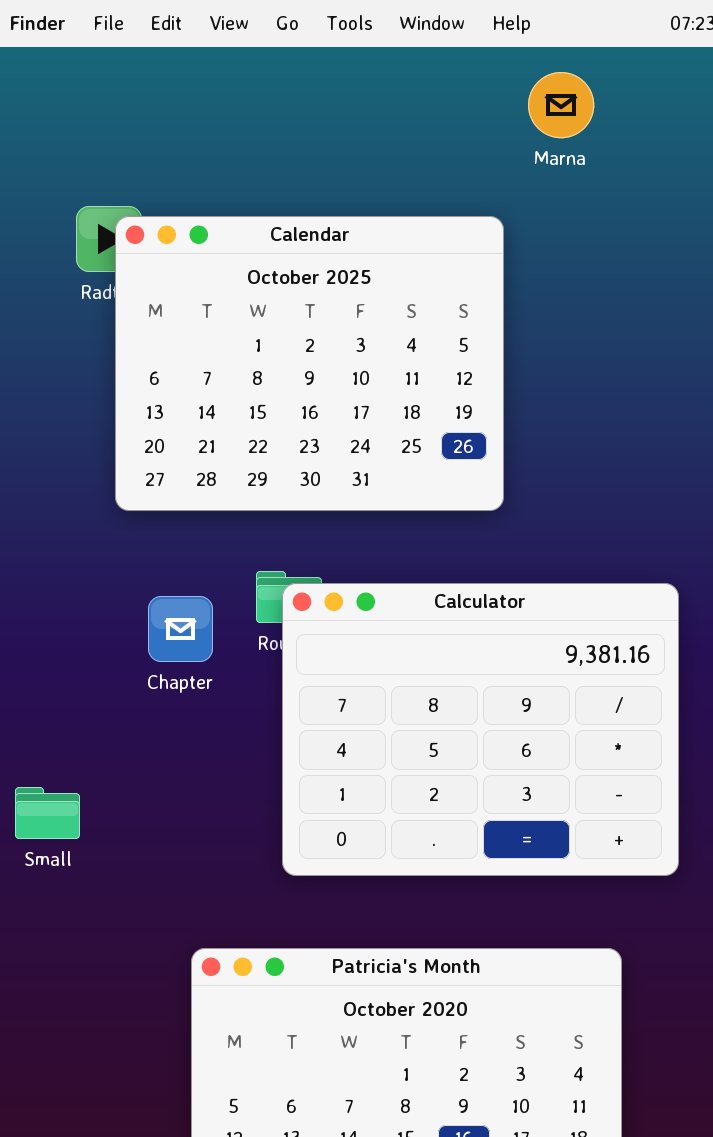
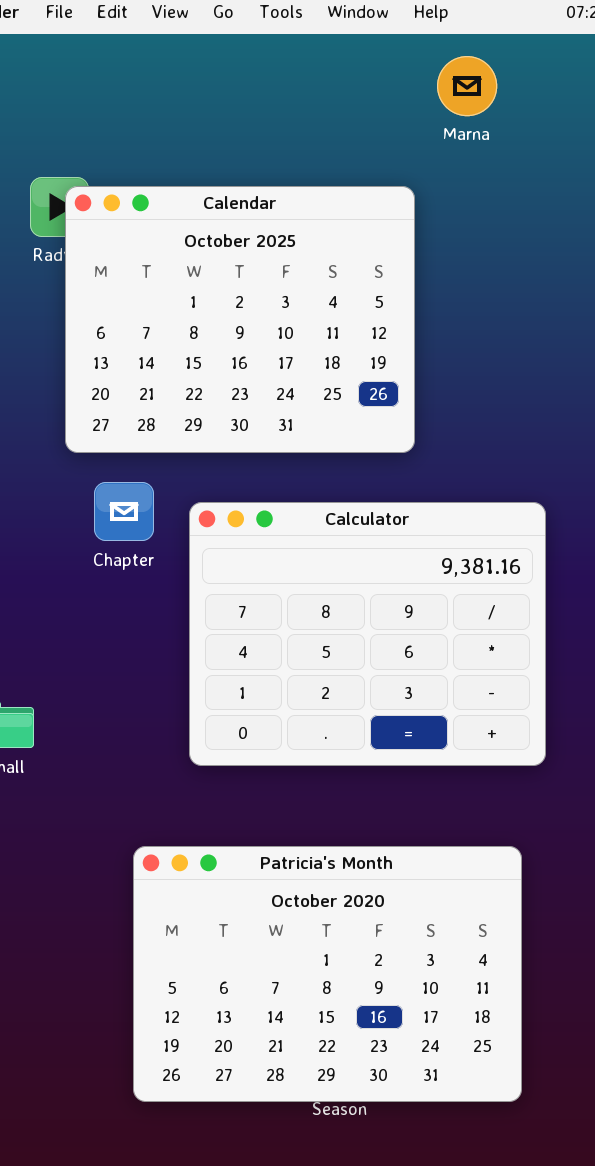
Calculator: [282,583,679,876] -> [189,502,546,766], moved
Chapter: [148,596,213,662] -> [94,482,154,541], moved

